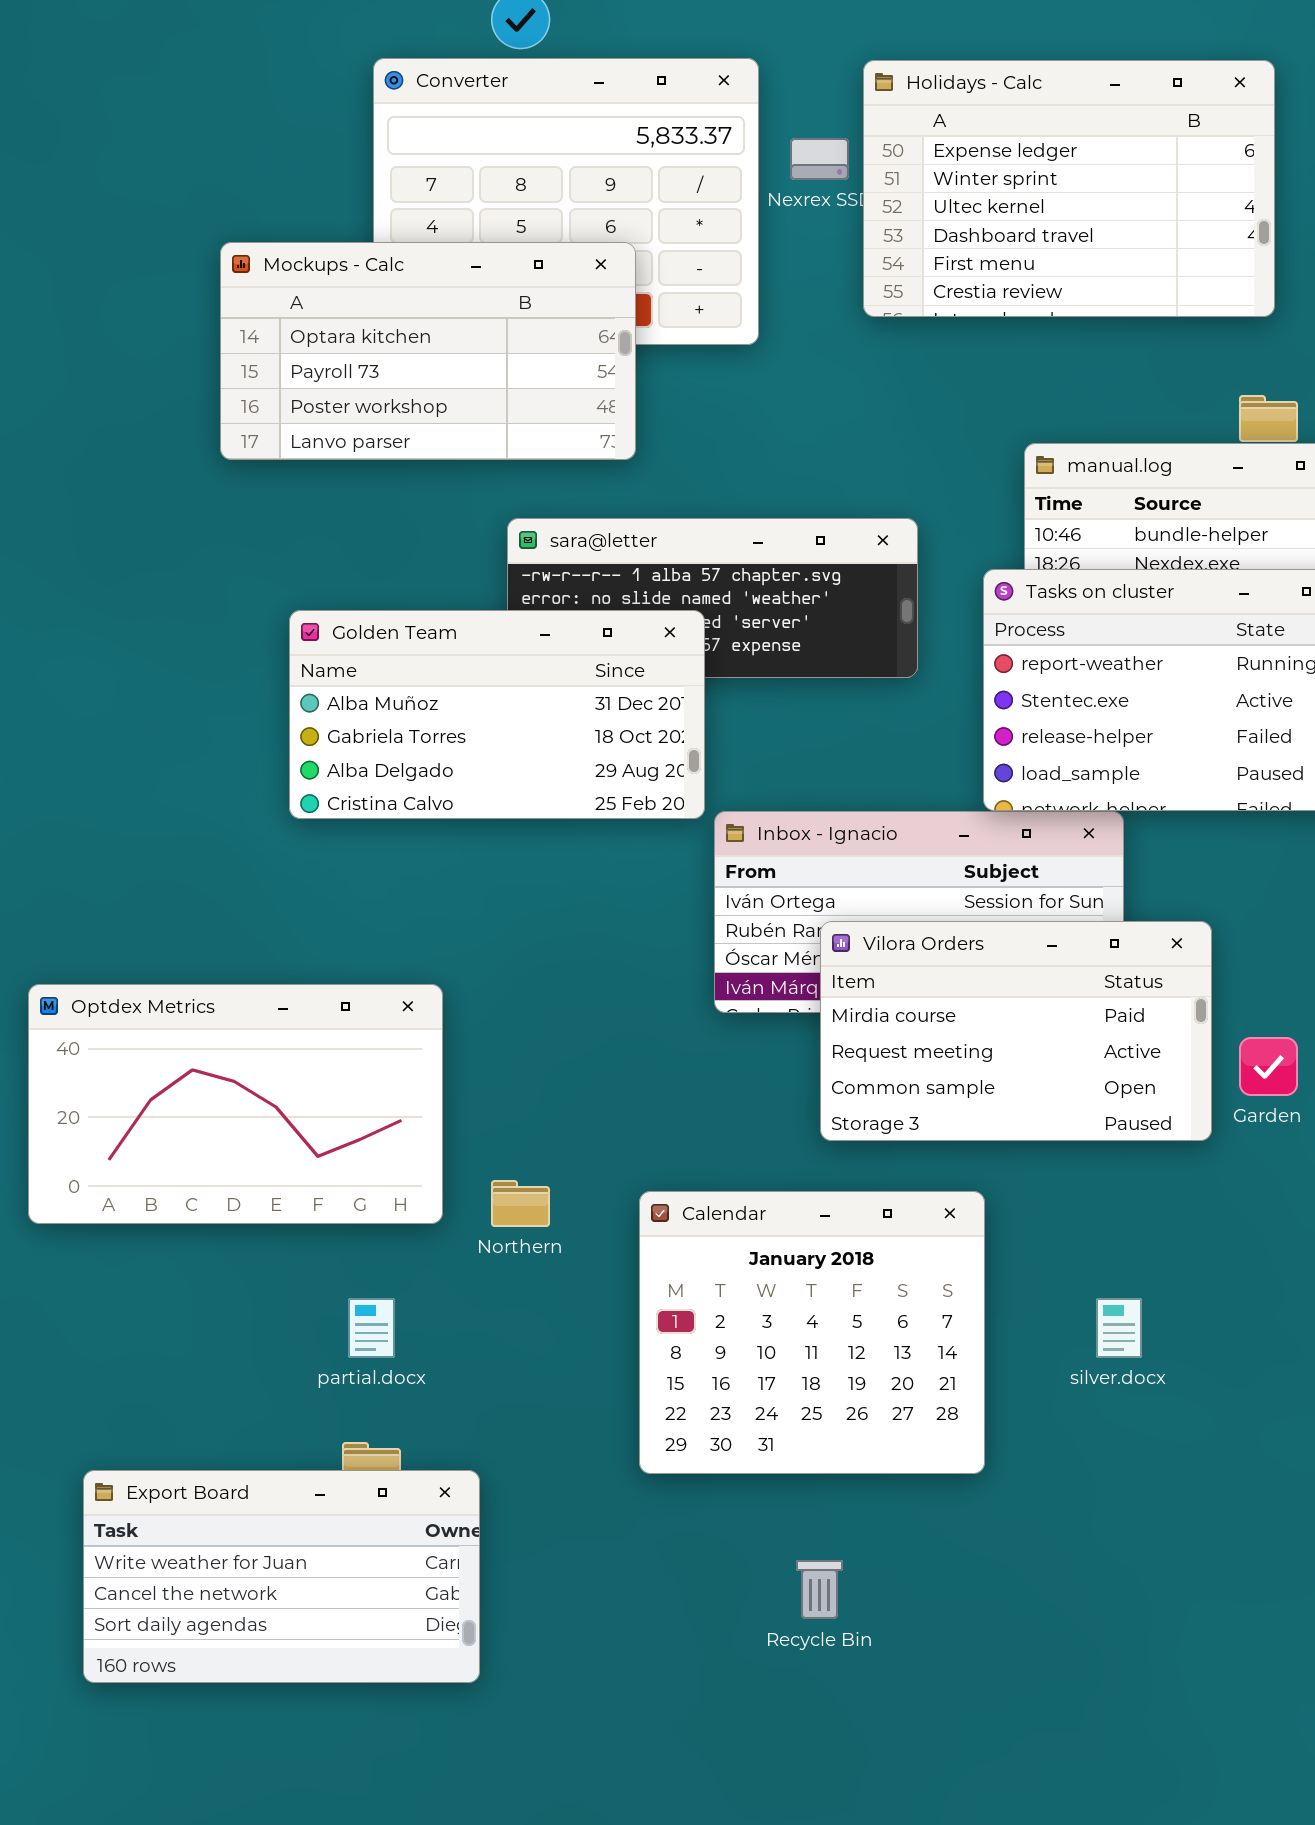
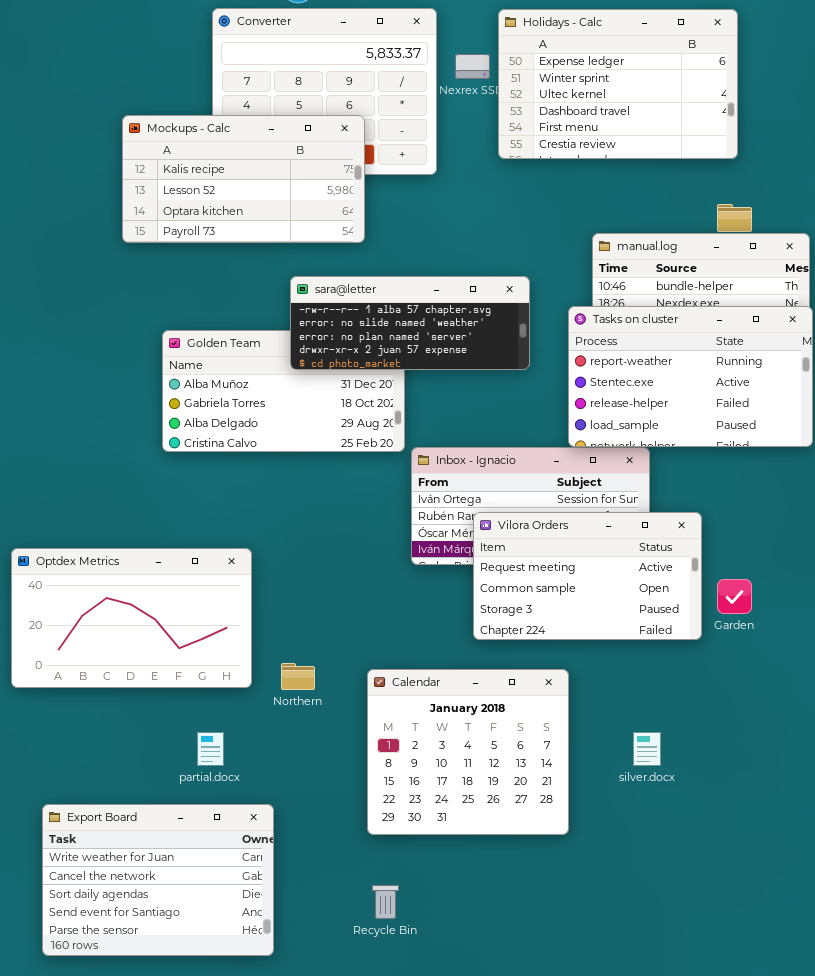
Mockups - Calc: [220,242,636,460] -> [122,115,365,243], scrolled up 2 rows
sara@letter: [507,518,918,678] -> [290,276,530,370], raised
Vilora Orders: [820,921,1212,1141] -> [473,512,702,640], scrolled down 1 row
Export Board: [83,1470,480,1683] -> [42,804,274,956], resized
Recycle Bin: [796,1560,843,1619] -> [372,885,399,919], moved

